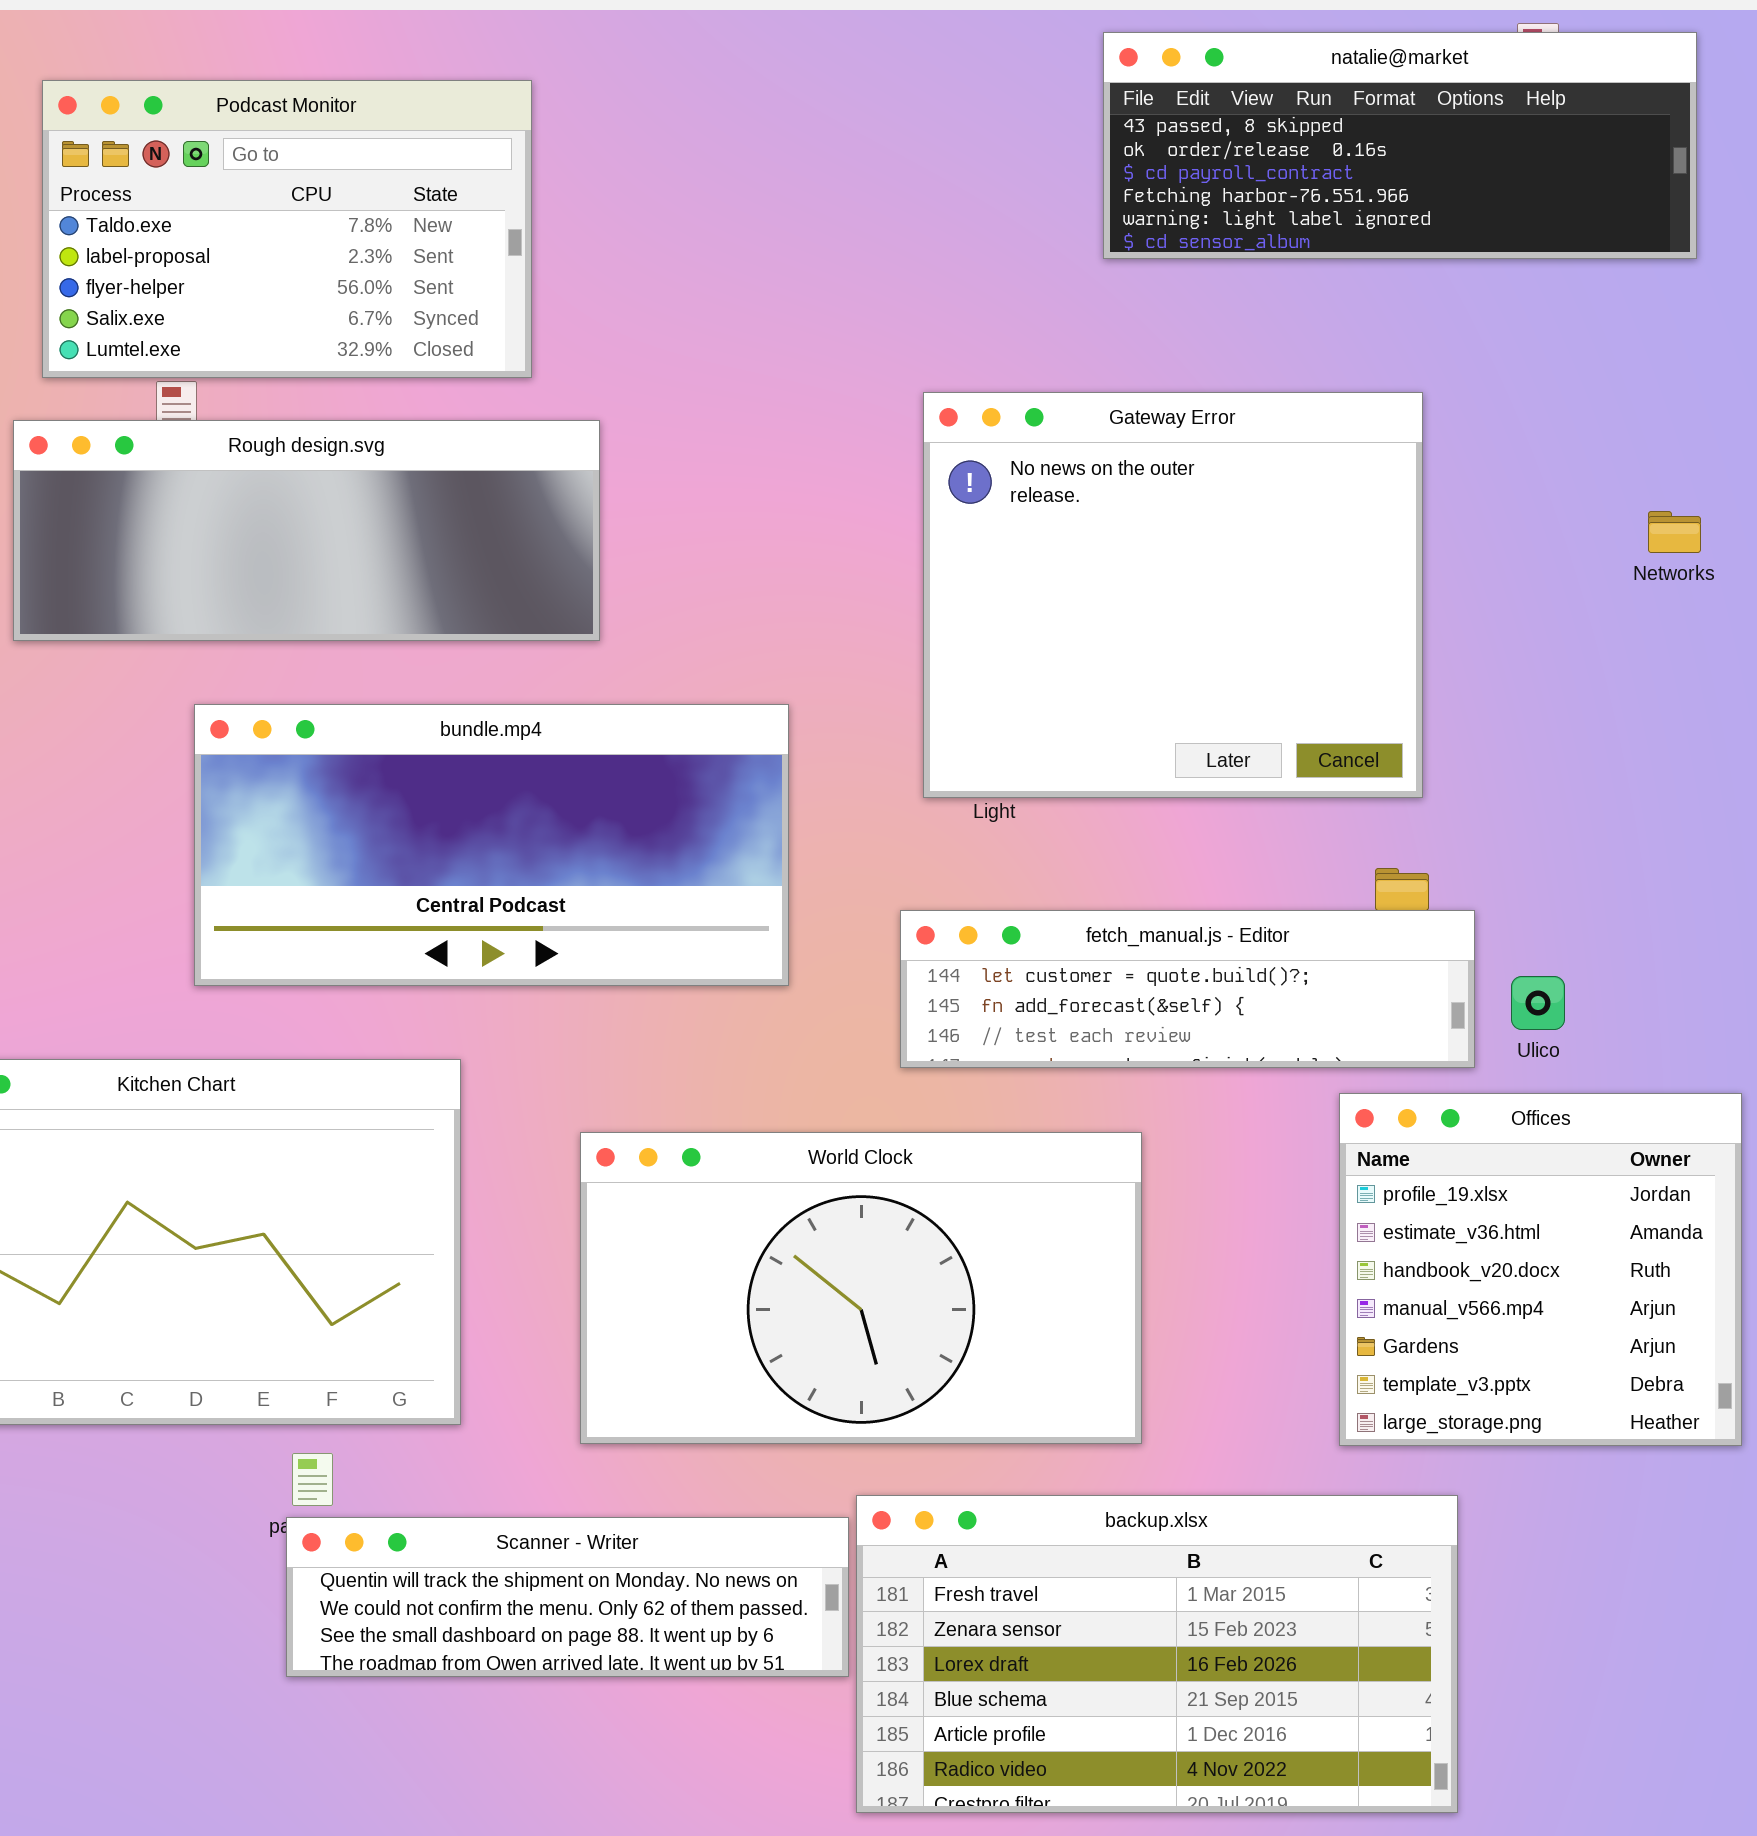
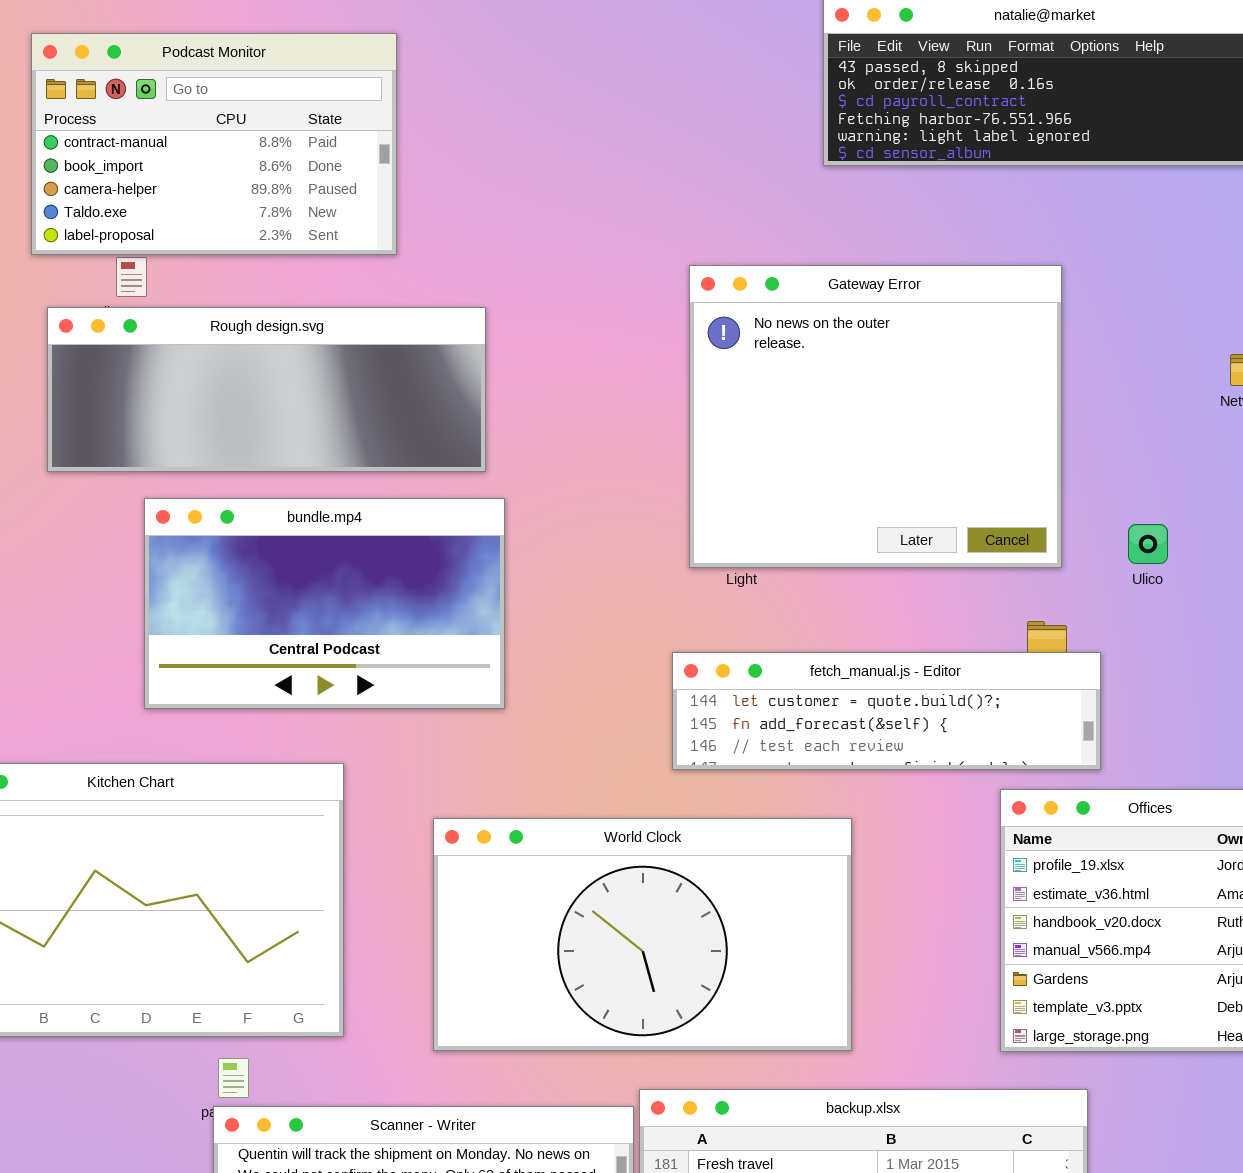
Podcast Monitor: [42,80,532,378] -> [31,33,397,255], scrolled up 3 rows
Rough design.svg: [13,420,600,641] -> [47,307,486,472], moved
bundle.mp4: [194,704,789,986] -> [144,498,505,709], resized
Ulico: [1511,976,1565,1030] -> [1128,524,1168,564], moved

